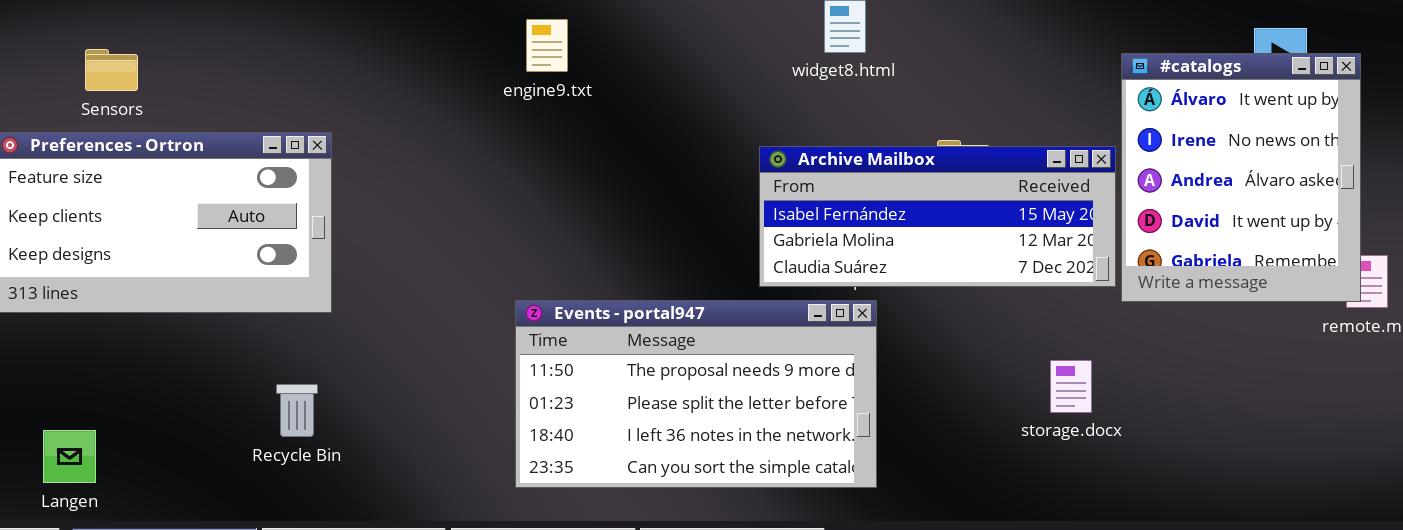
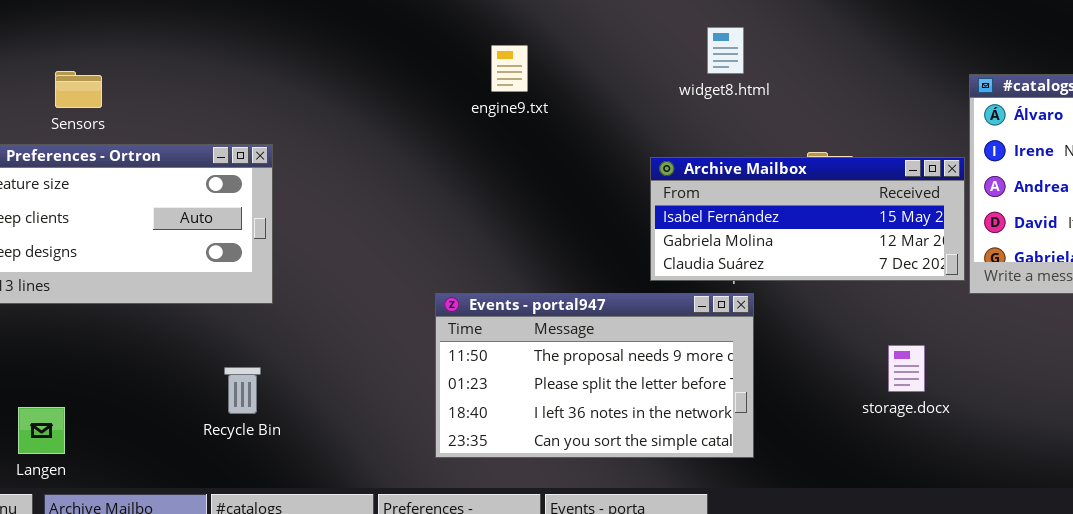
engine9.txt: [526,19,568,72] -> [491,45,528,92], moved
storage.docx: [1050,360,1092,413] -> [888,345,925,392], moved

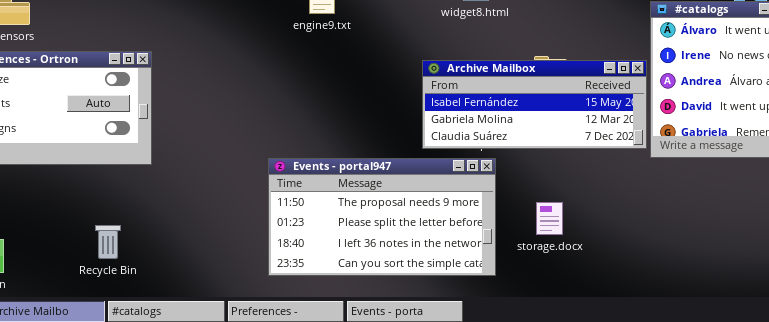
storage.docx: [888,345,925,392] -> [536,202,563,235], moved
Recycle Bin: [224,367,261,414] -> [95,225,121,259], moved

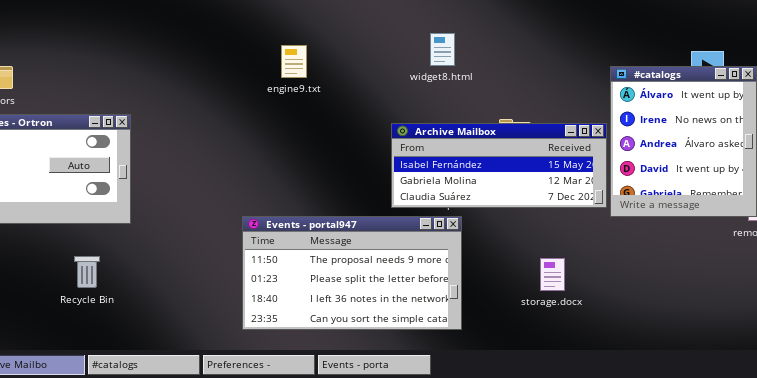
storage.docx: [536,202,563,235] -> [540,258,565,291], moved
Recycle Bin: [95,225,121,259] -> [74,256,100,288], moved

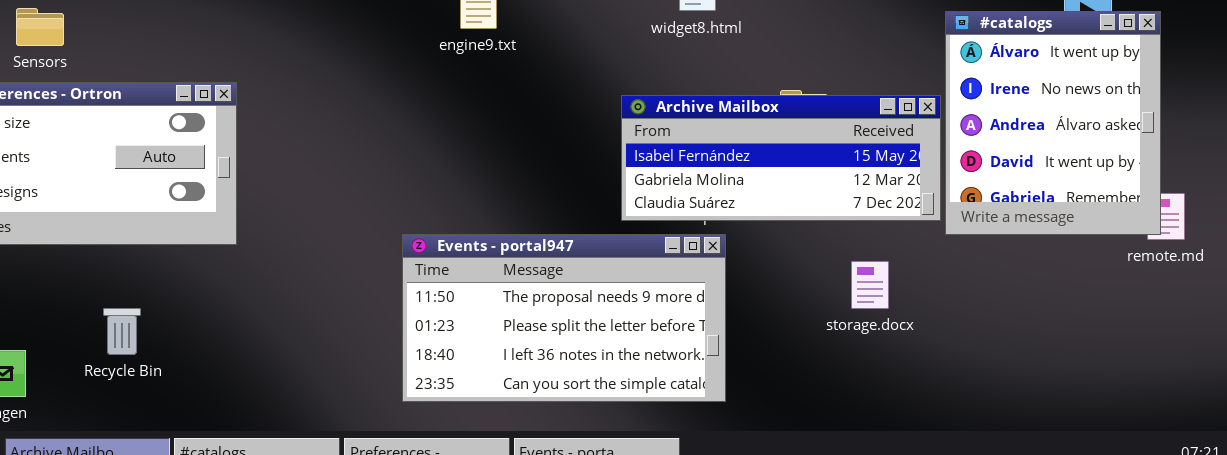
Recycle Bin: [74,256,100,288] -> [103,308,141,355], moved
storage.docx: [540,258,565,291] -> [851,261,889,309], moved

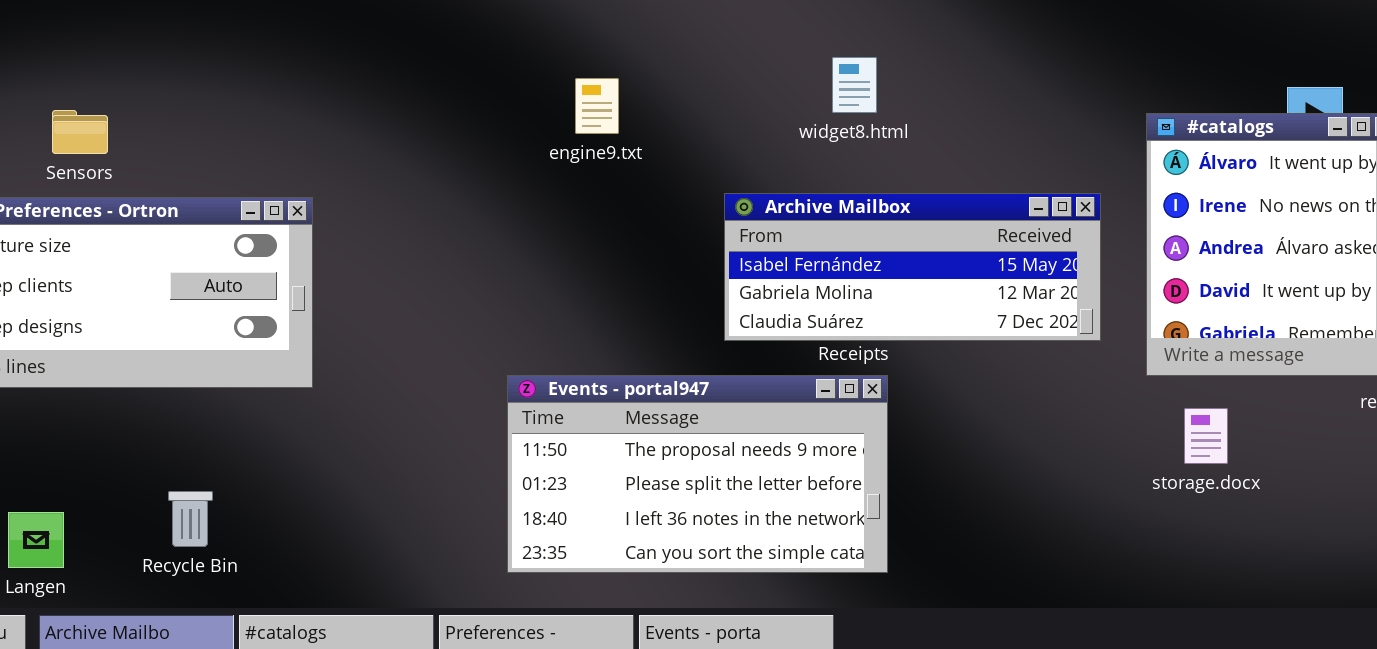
Archive Mailbox: [621,95,941,221] -> [724,193,1101,341], moved
storage.docx: [851,261,889,309] -> [1184,408,1228,464], moved
Recycle Bin: [103,308,141,355] -> [168,491,213,547], moved

